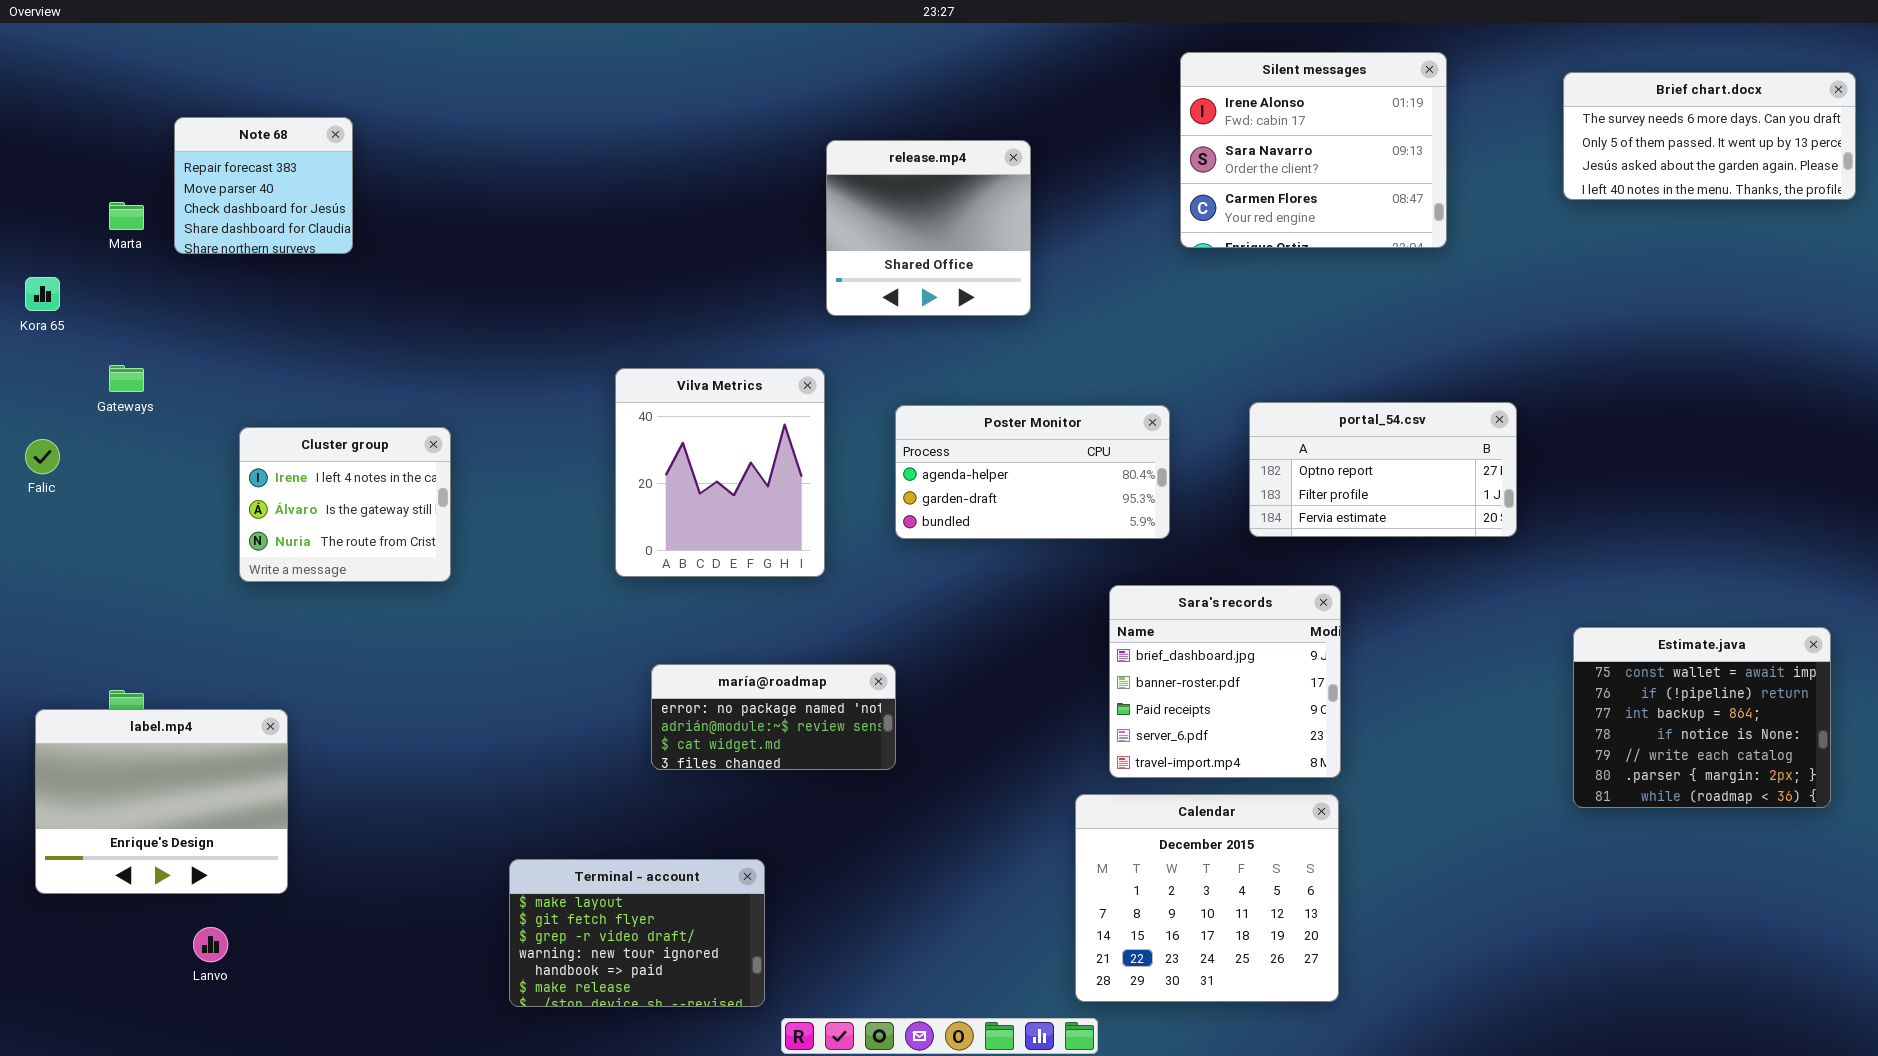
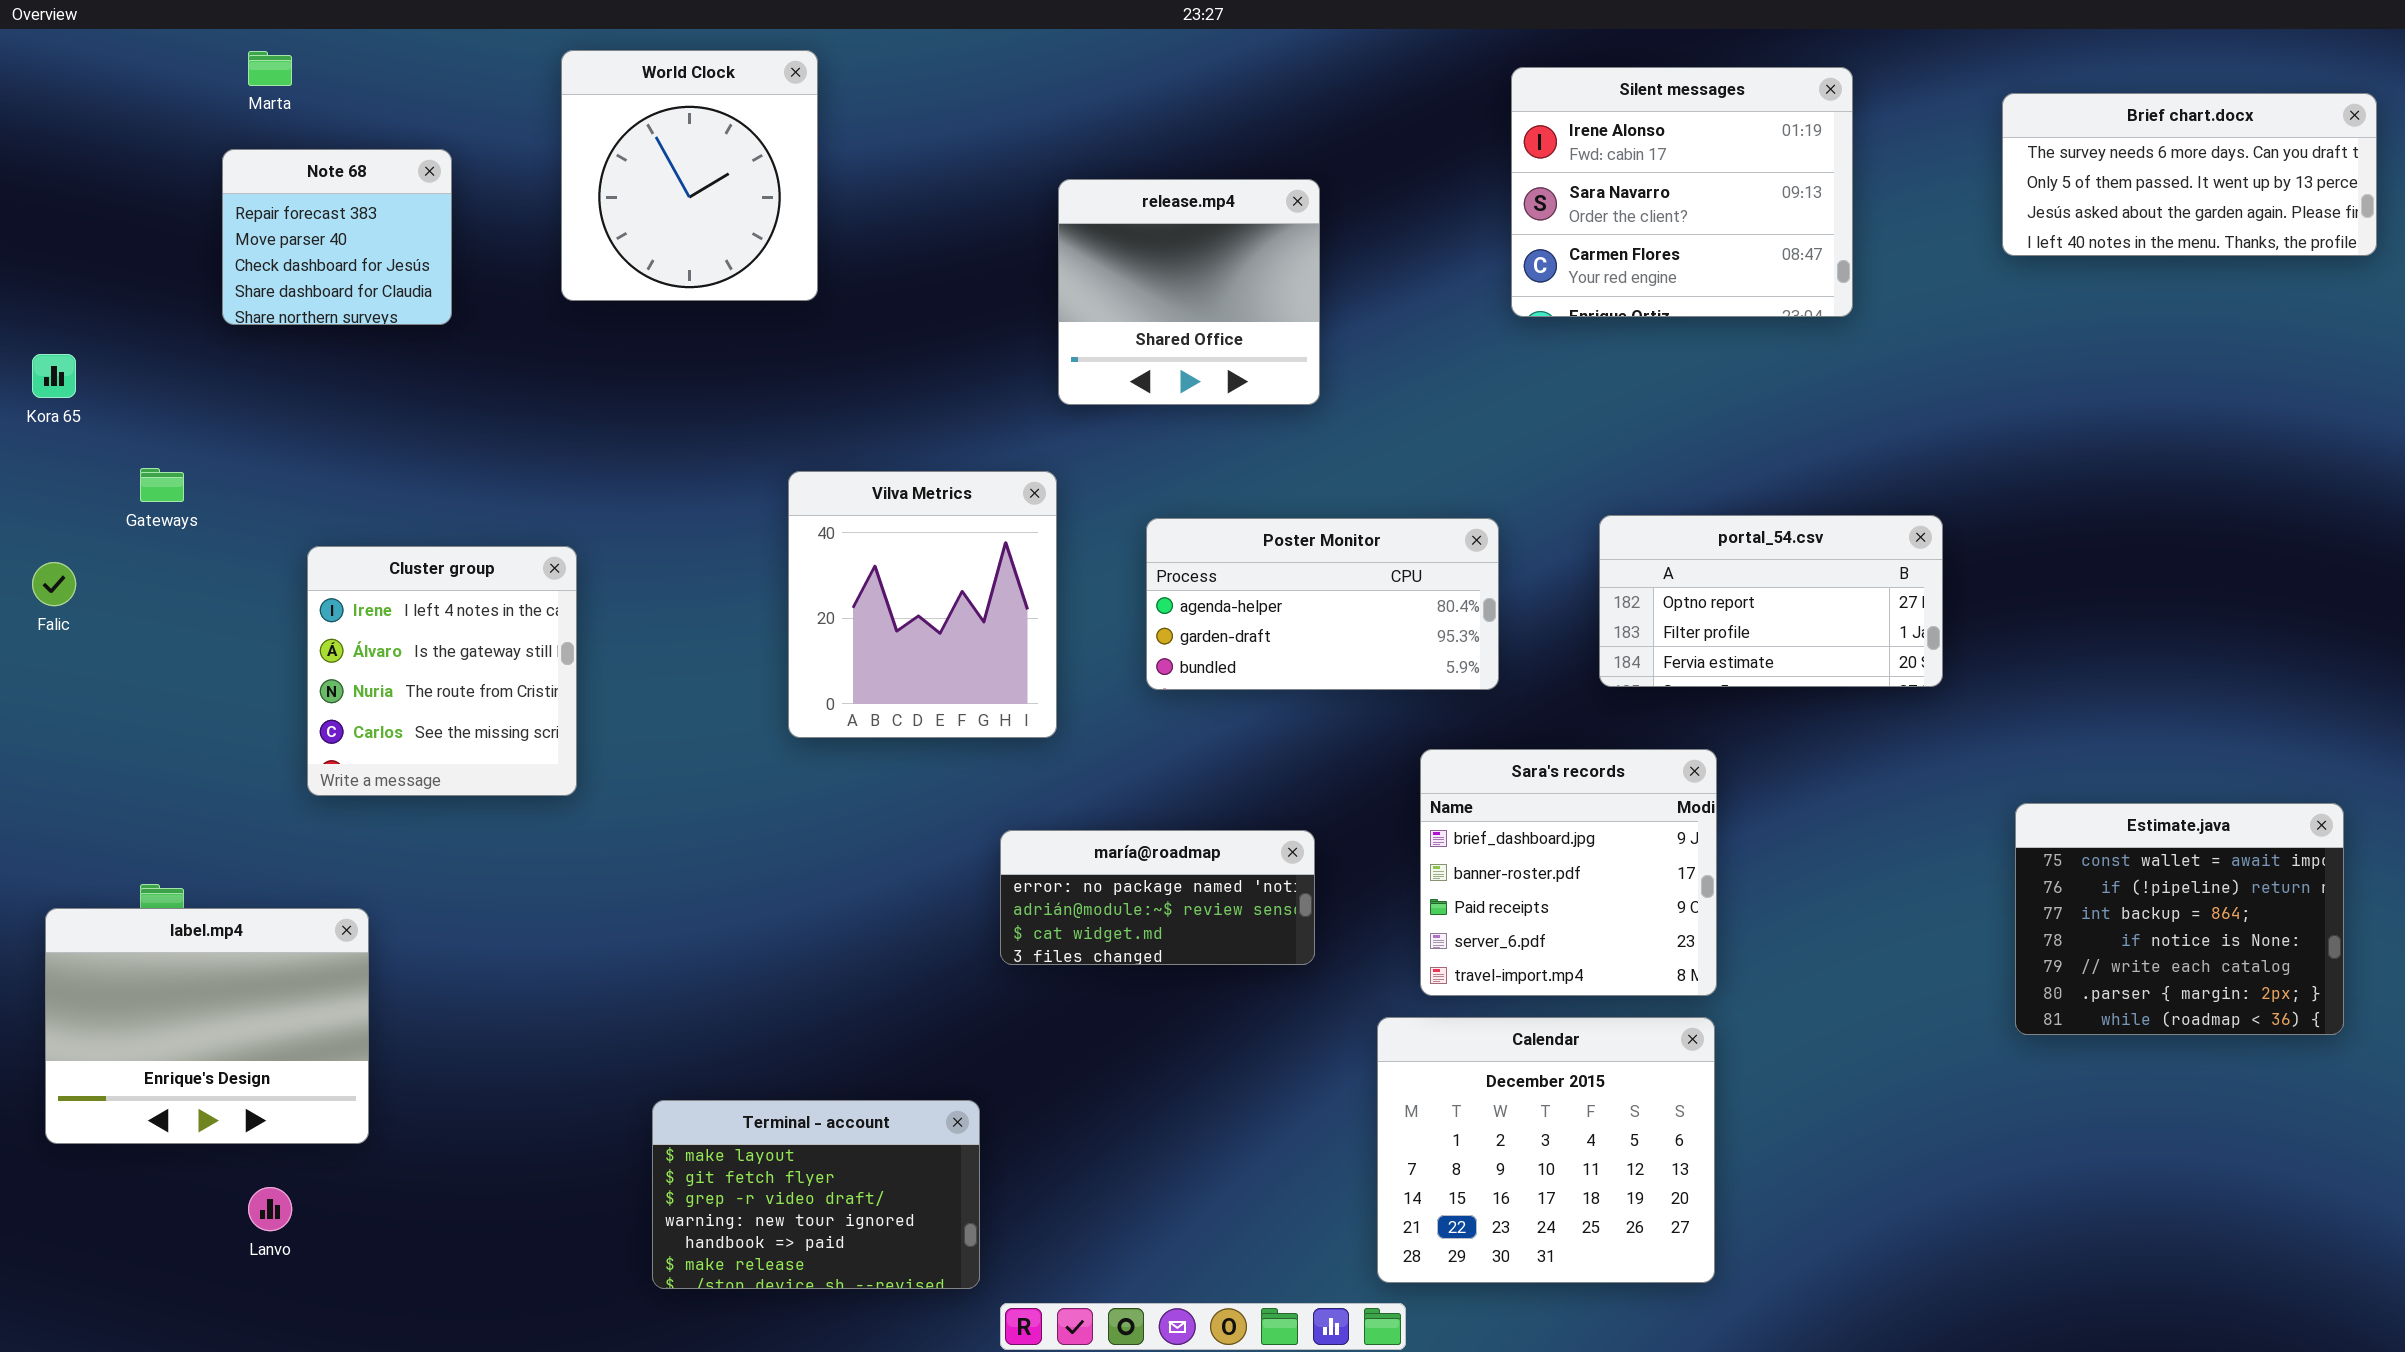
World Clock: none -> [561,50,818,301], opened
Marta: [109,202,144,230] -> [248,51,292,86], moved
Cluster group: [239,427,451,582] -> [307,546,577,796], resized
maría@roadmap: [651,664,896,770] -> [1000,830,1315,965], moved

